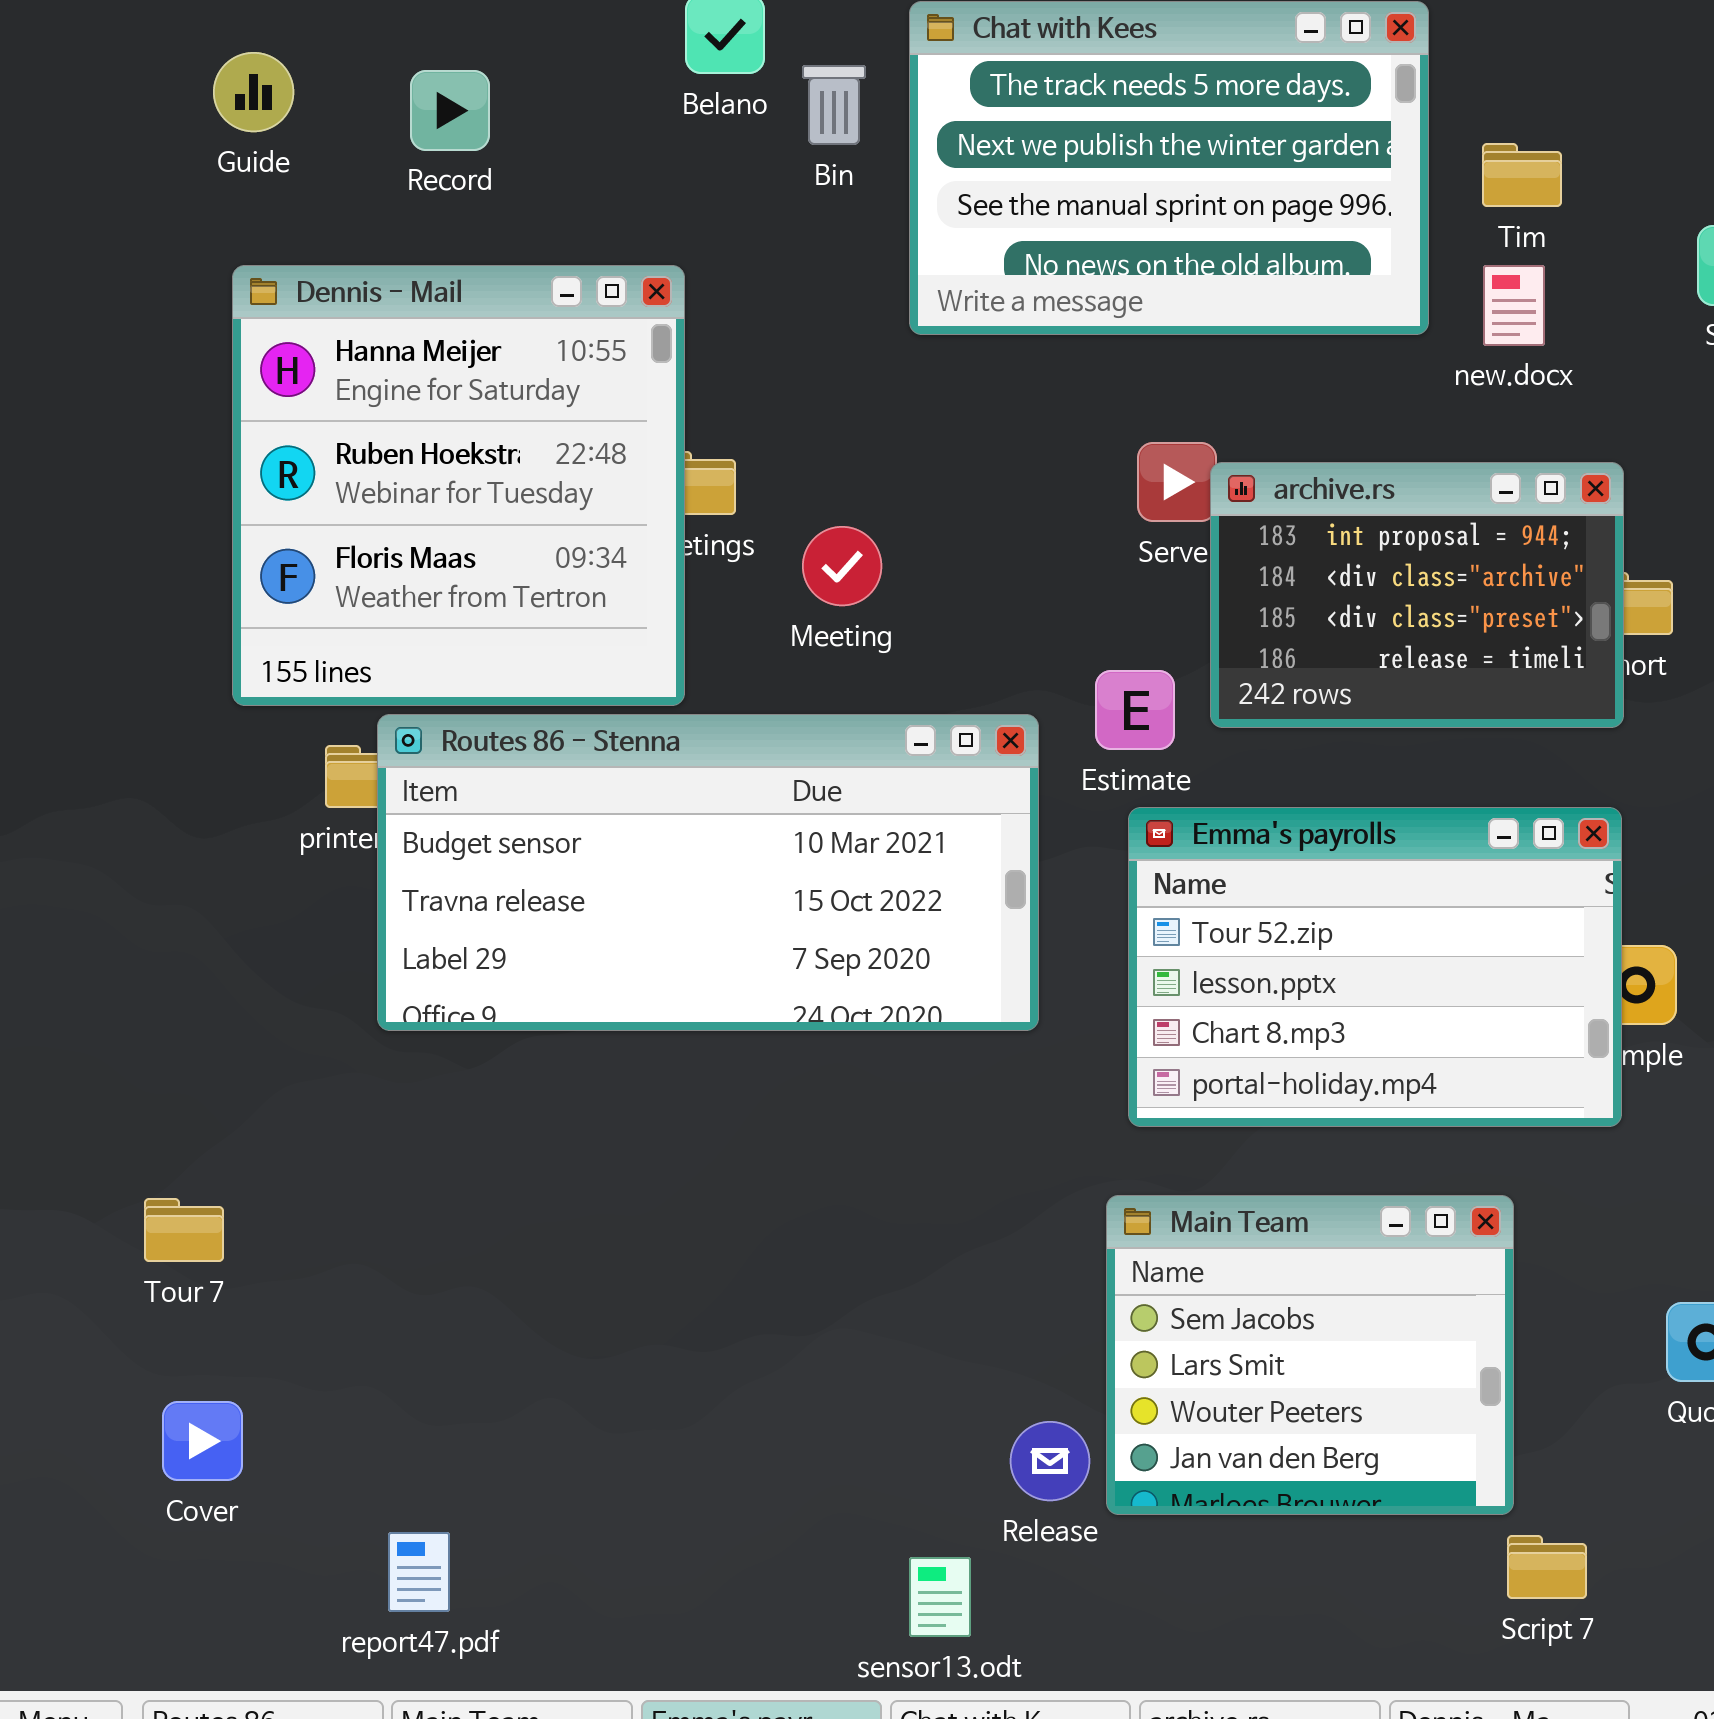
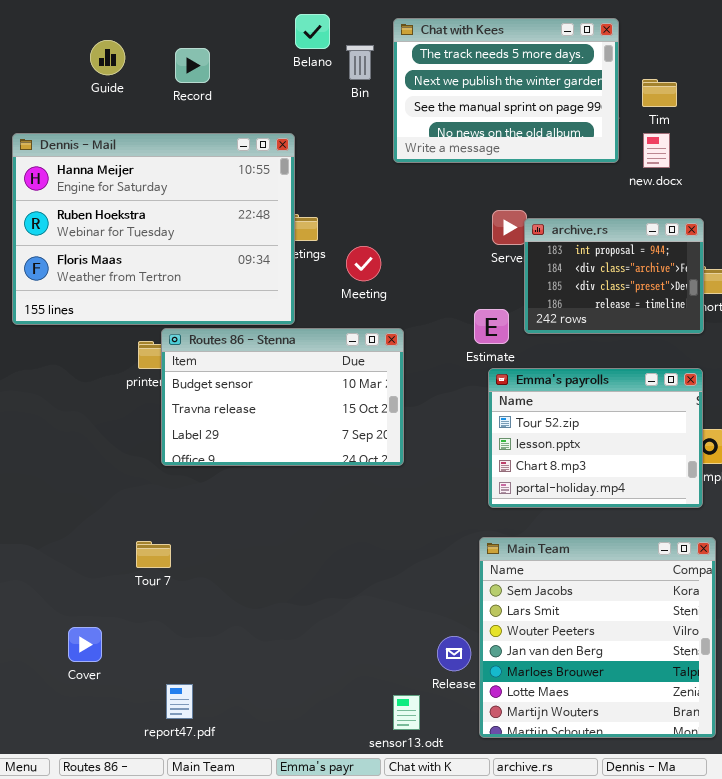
Dennis - Mail: [232,265,685,706] -> [12,133,295,325], resized
Routes 86 - Stenna: [377,714,1039,1031] -> [161,328,404,466], resized
Main Team: [1106,1195,1514,1515] -> [479,537,716,738], resized
Tour 7: [144,1198,224,1262] -> [136,541,171,568], moved

